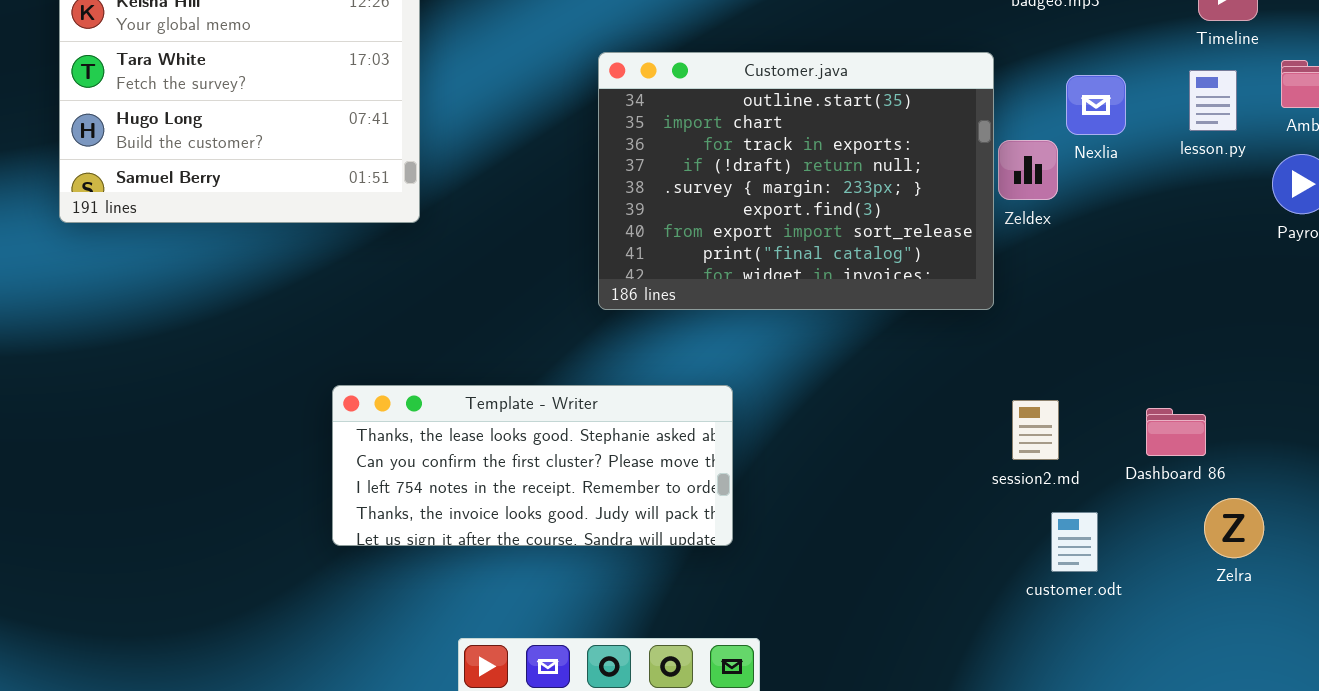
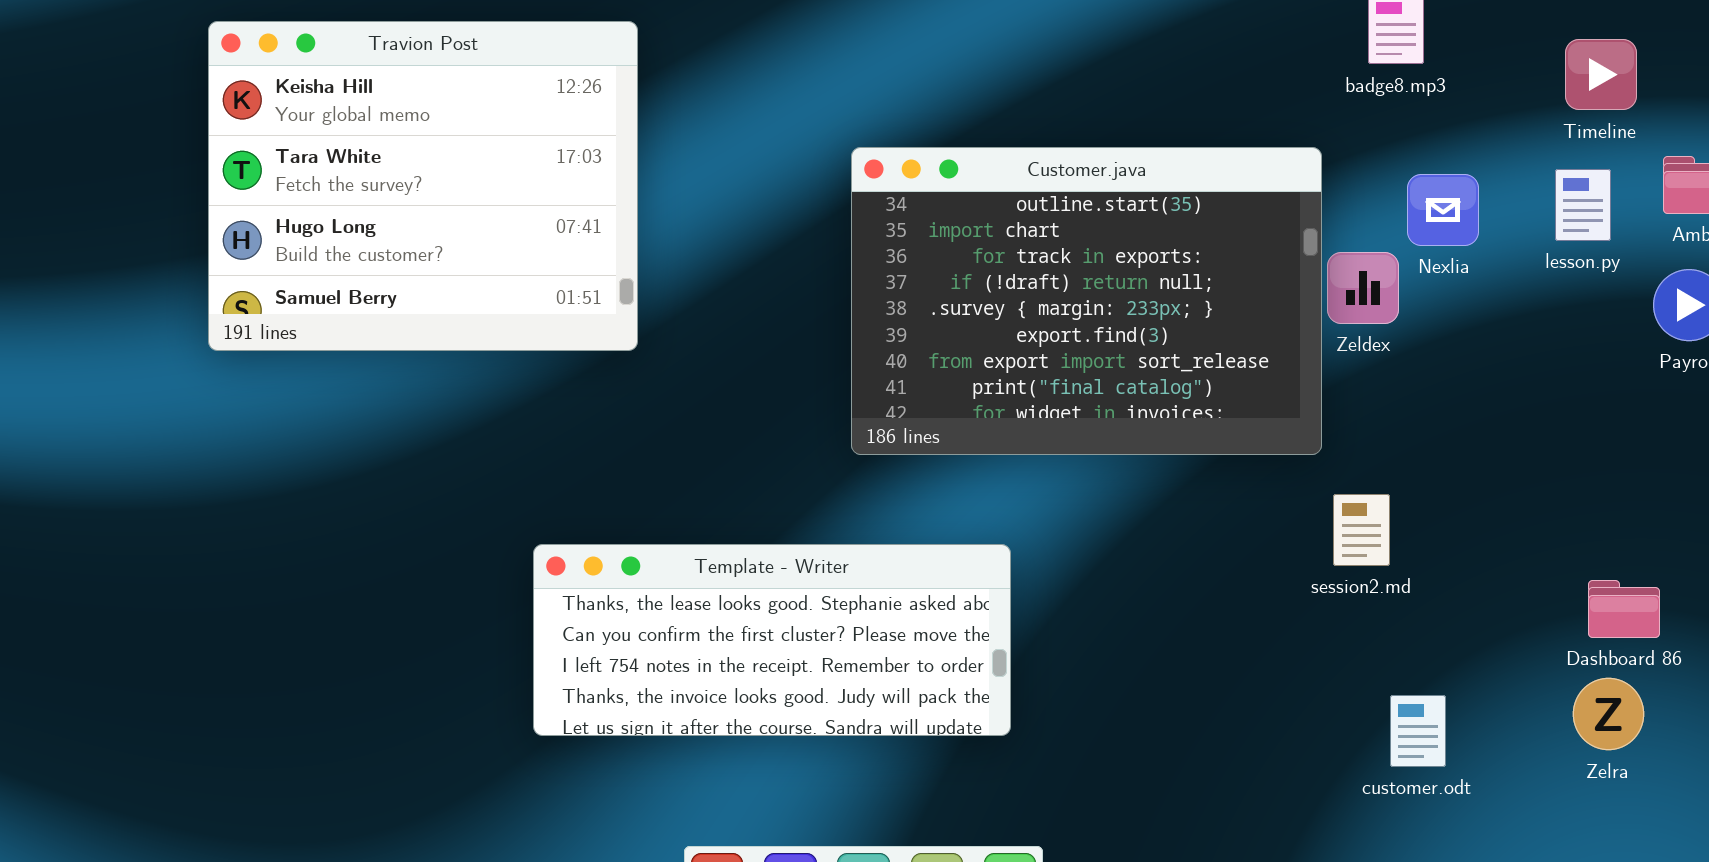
session2.md: [1012,400,1059,460] -> [1333,494,1390,566], moved
Dashboard 86: [1146,408,1206,456] -> [1588,580,1660,638], moved

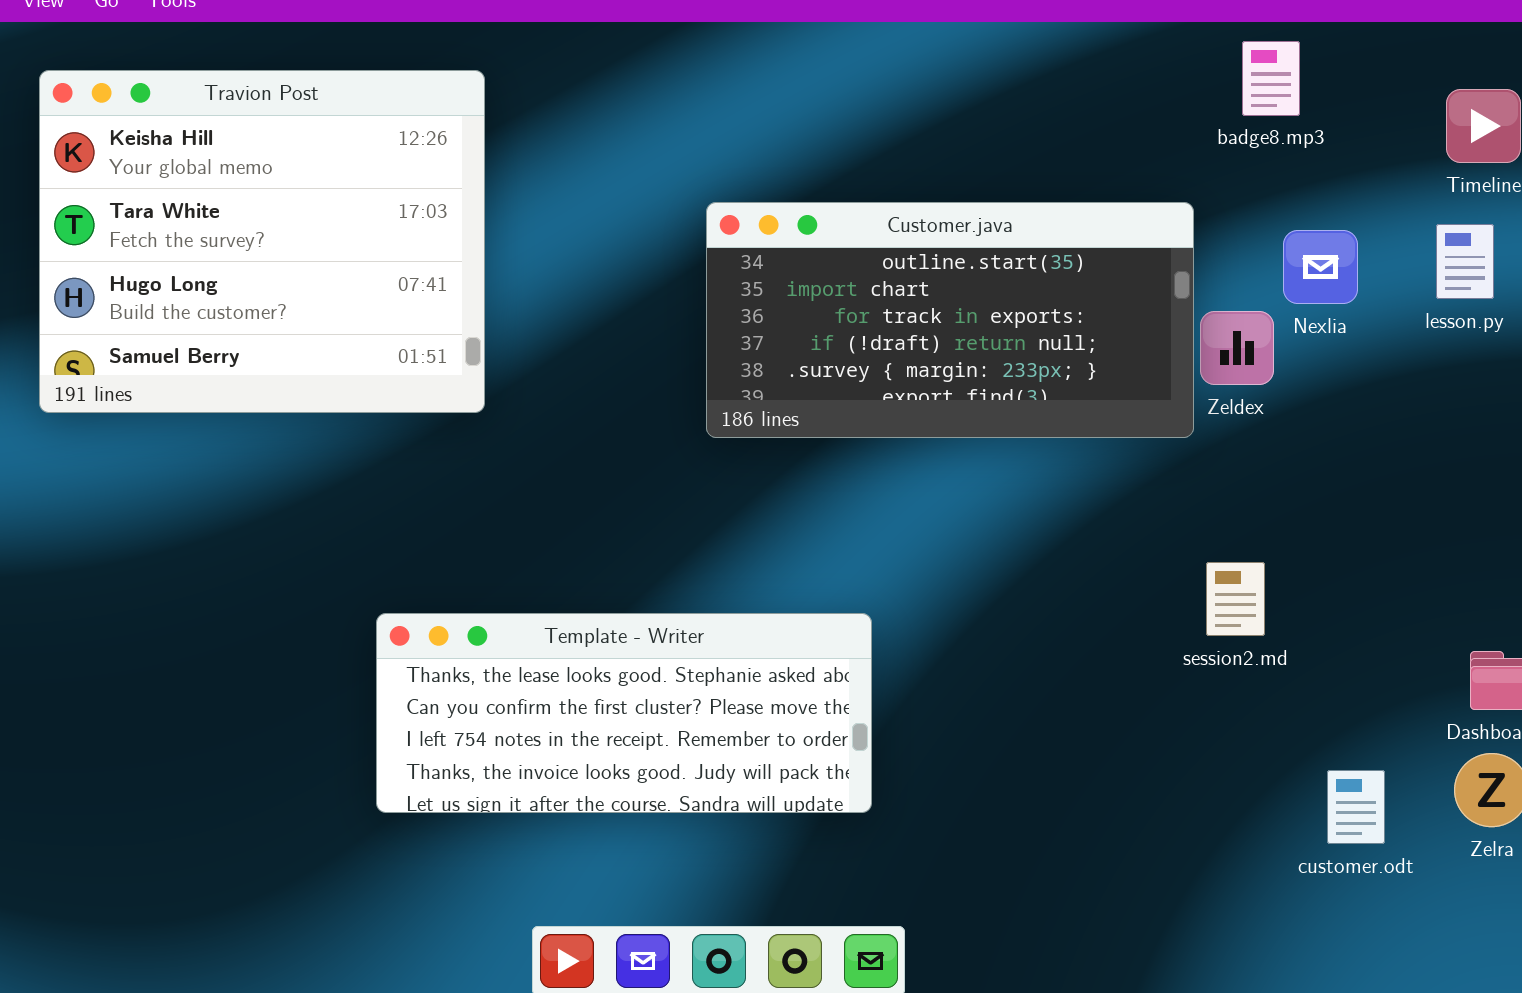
Customer.java: [851,147,1322,455] -> [706,202,1194,438], resized
customer.odt: [1390,695,1446,767] -> [1327,770,1385,844], moved

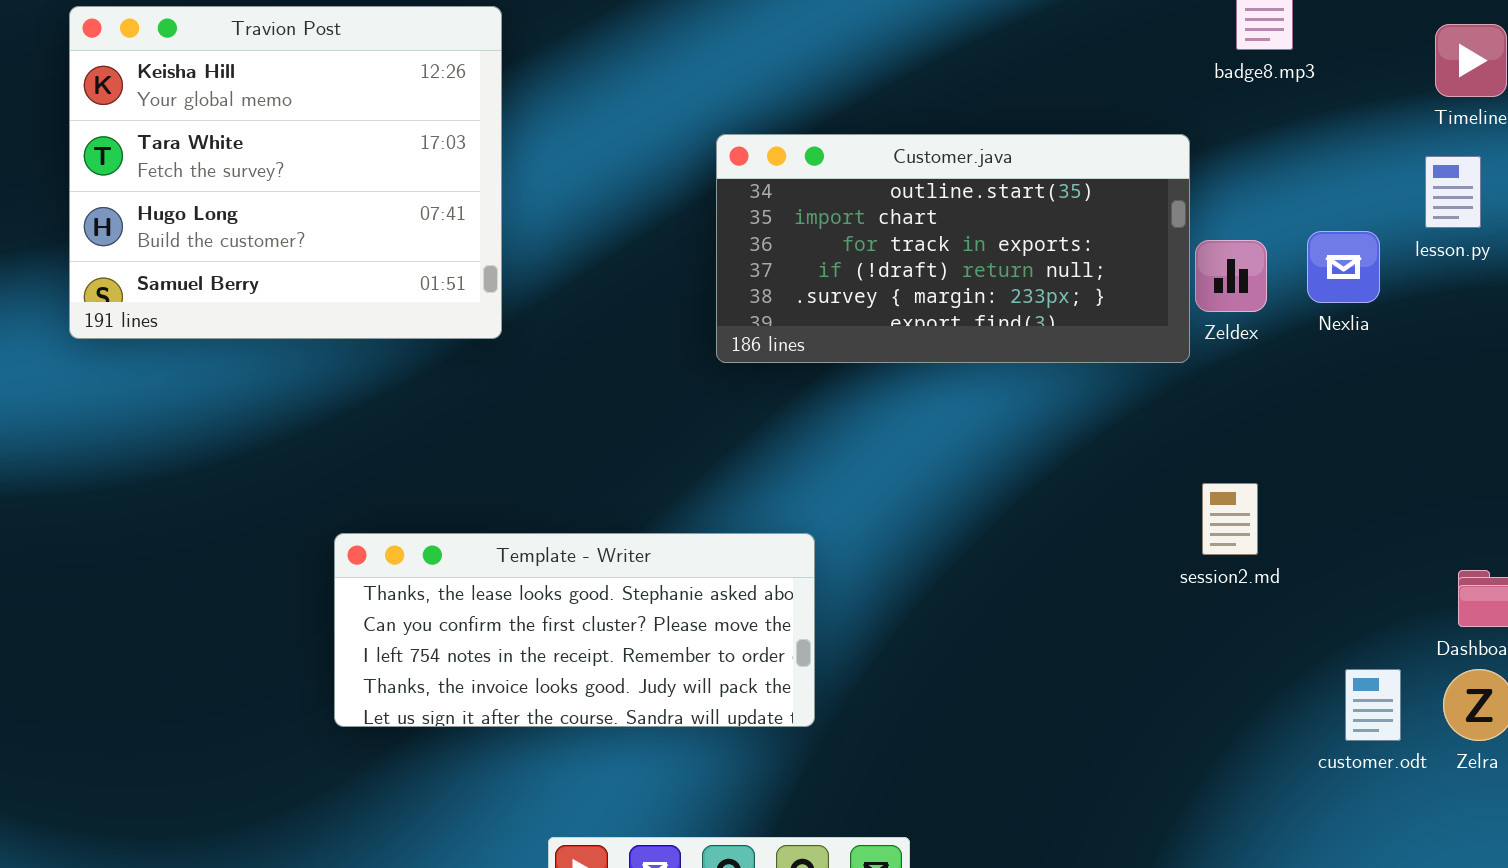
Nexlia: [1283,230,1358,304] -> [1307,231,1380,303], moved
Template - Writer: [376,613,872,813] -> [334,533,815,727], moved
customer.odt: [1327,770,1385,844] -> [1345,669,1401,741], moved

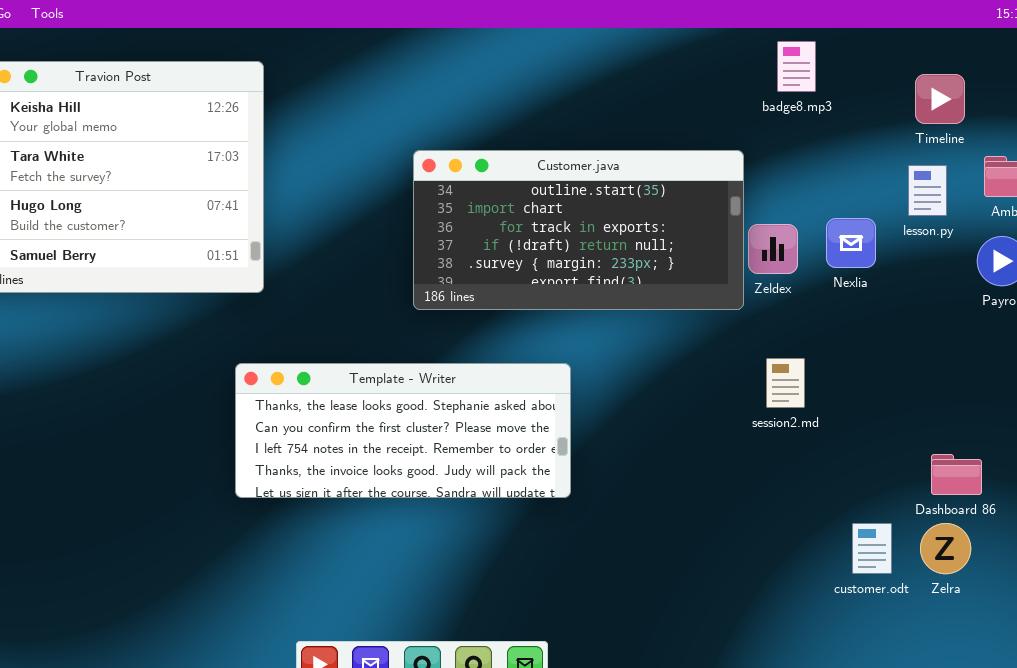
session2.md: [1202,483,1258,555] -> [766,358,805,408], moved
Template - Writer: [334,533,815,727] -> [235,363,571,498], moved

